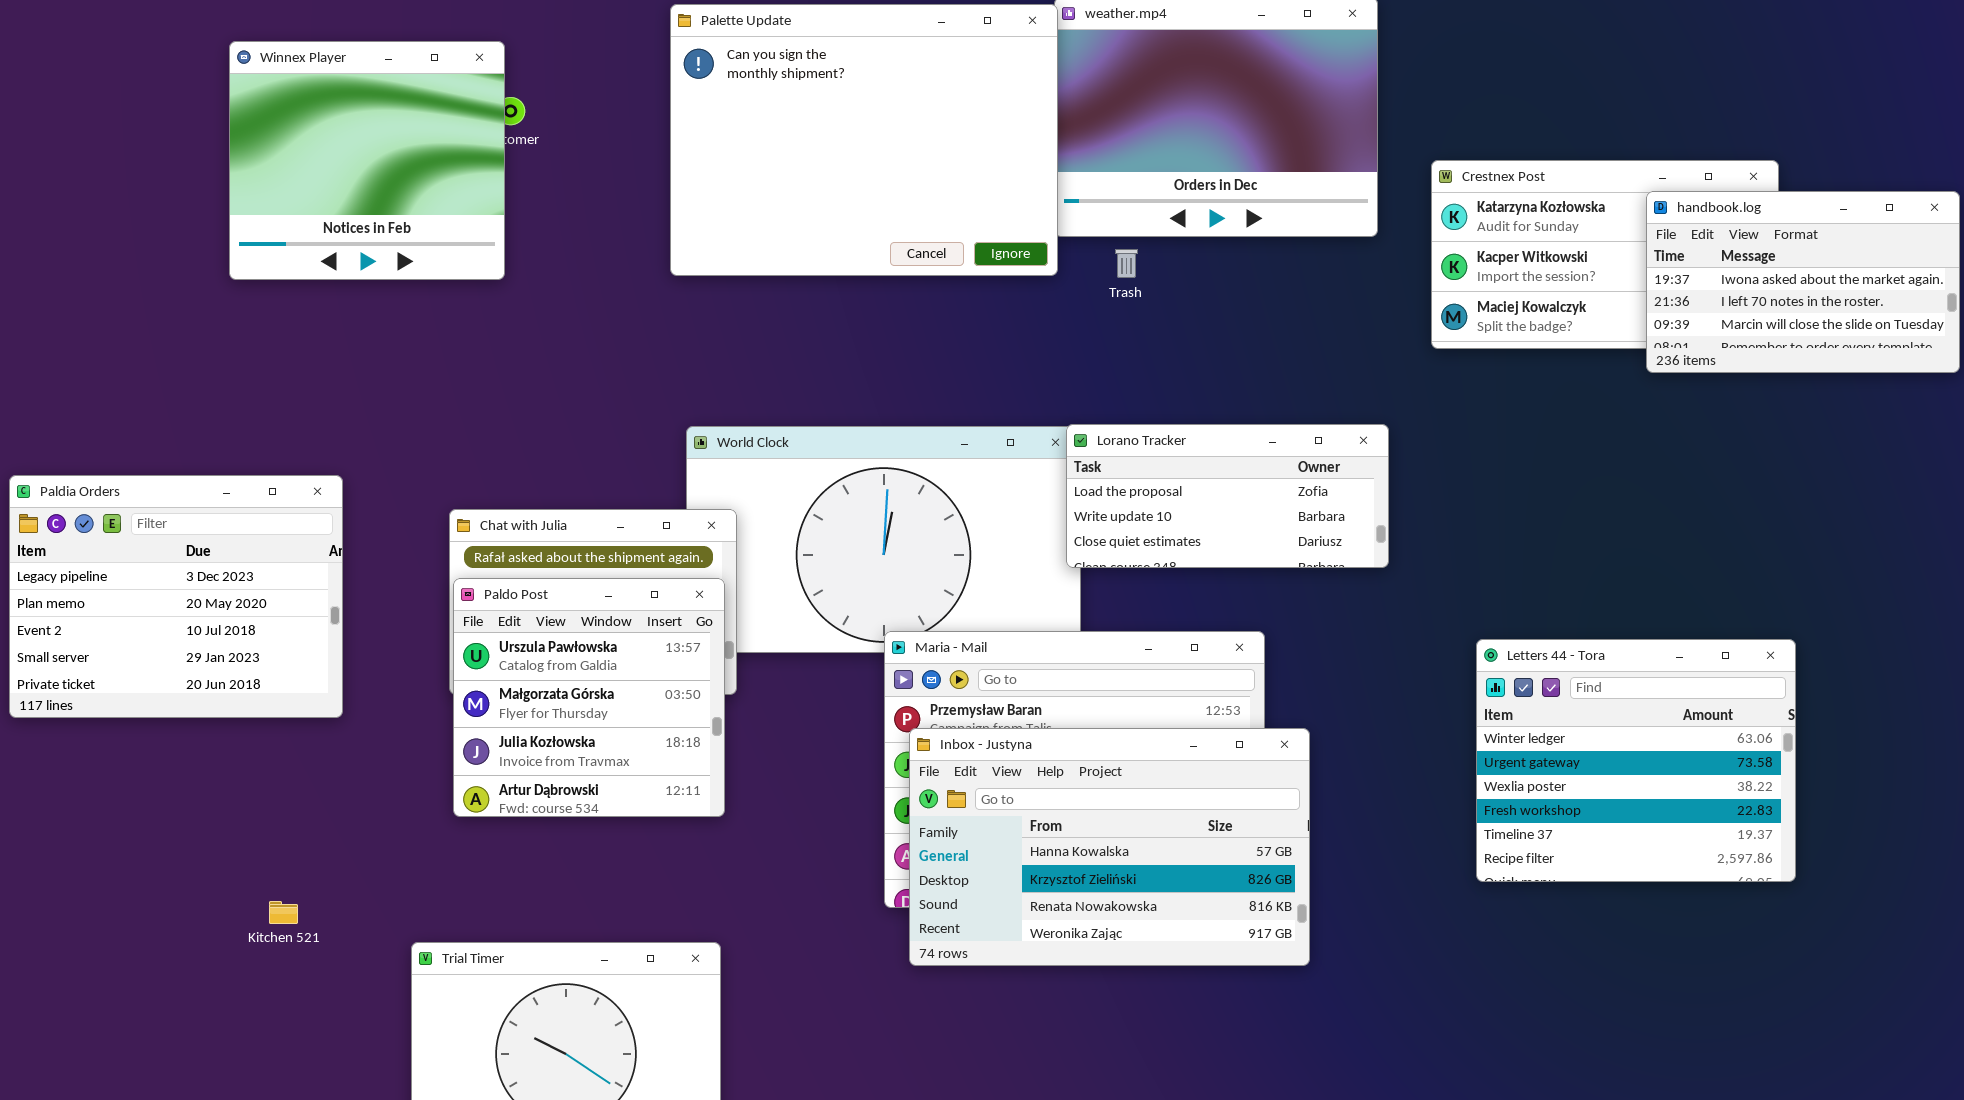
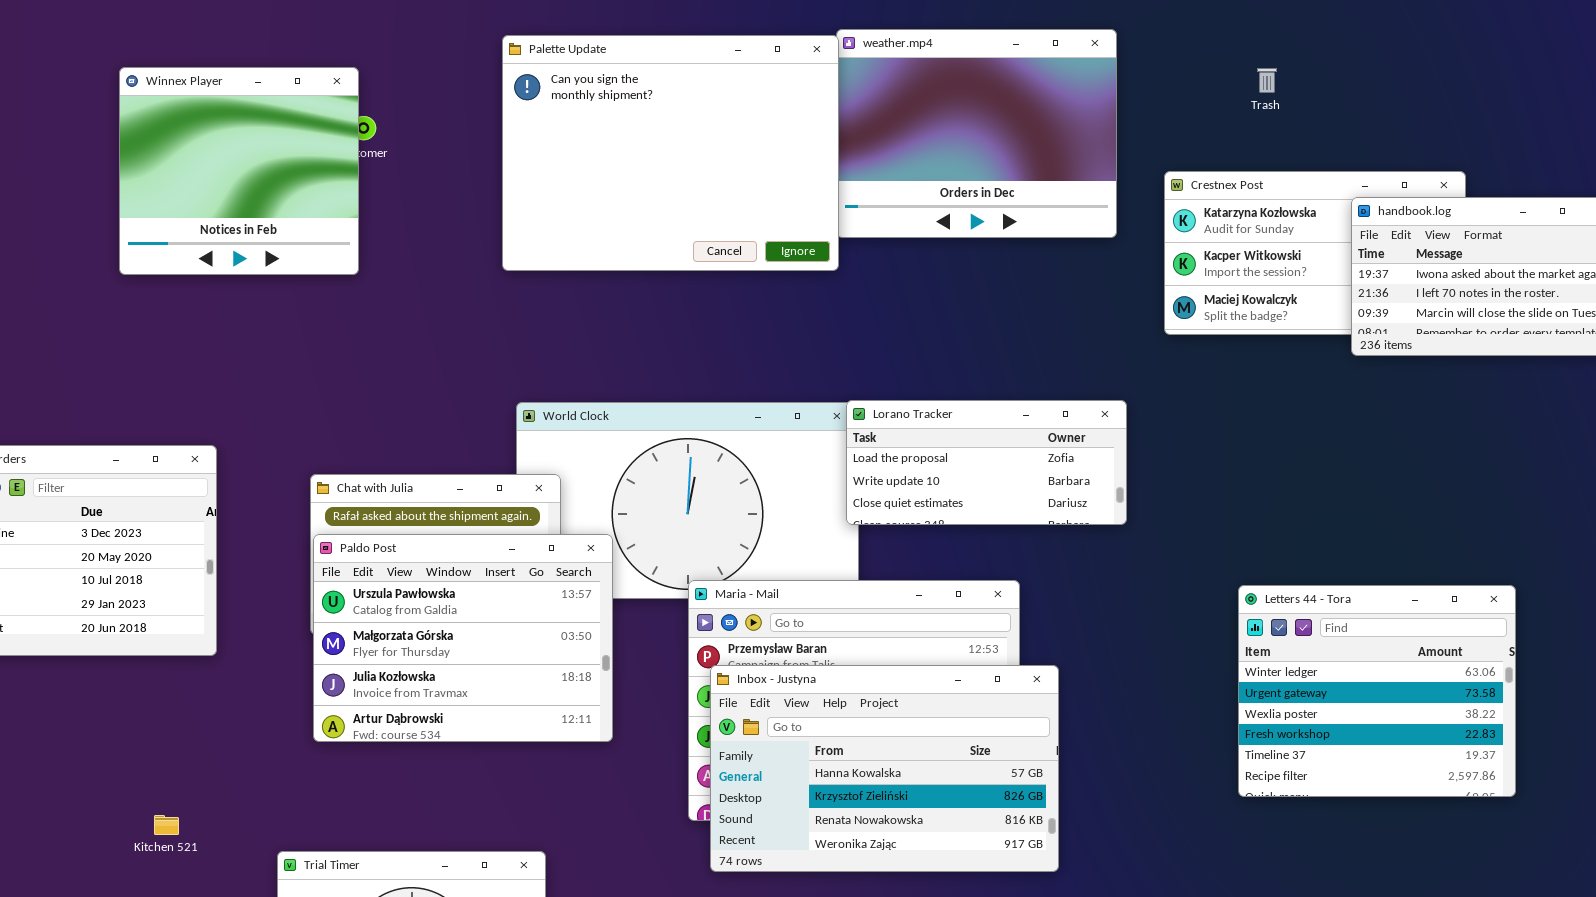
Trash: [1115,249,1138,278] -> [1257,68,1277,93], moved
Paldo Post: [453,578,725,817] -> [313,534,613,742], resized
Letters 44 - Tora: [1476,639,1796,882] -> [1238,585,1516,797], moved

